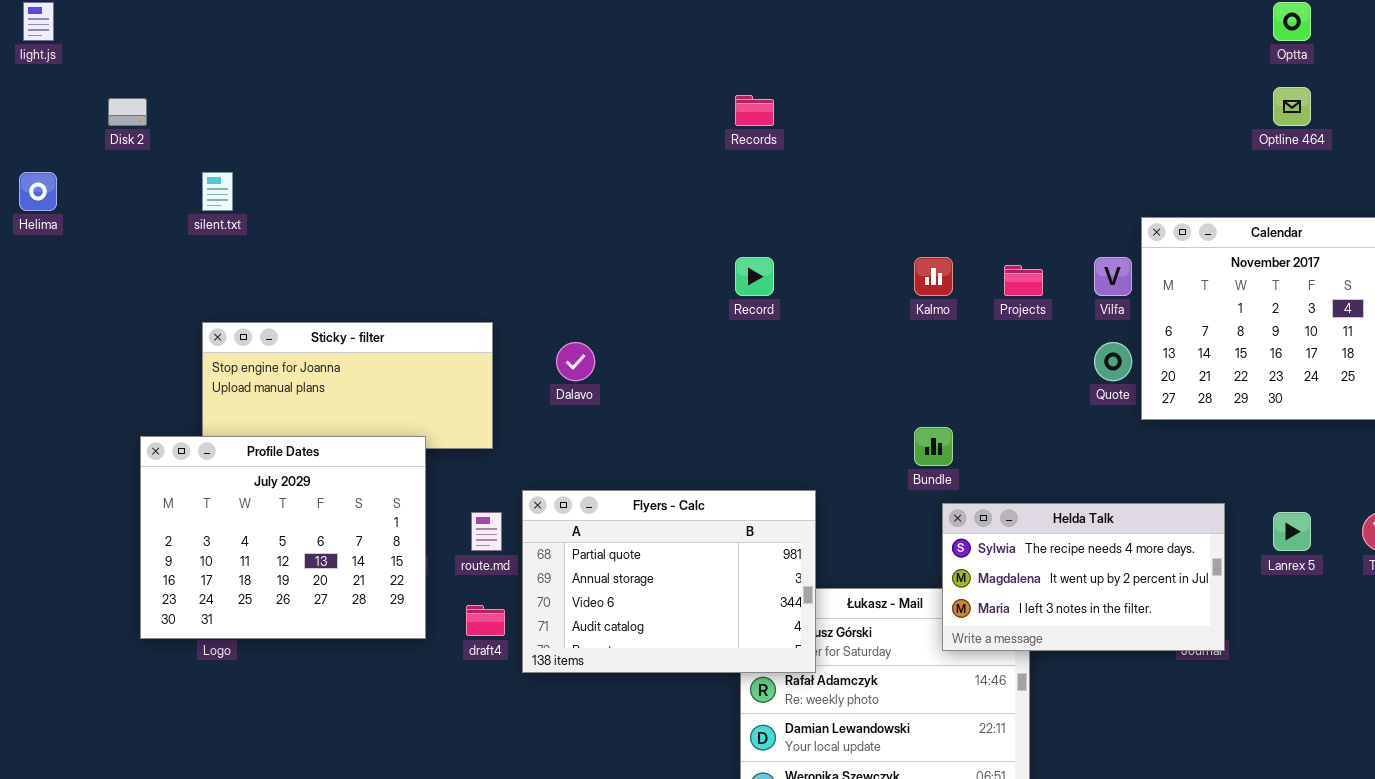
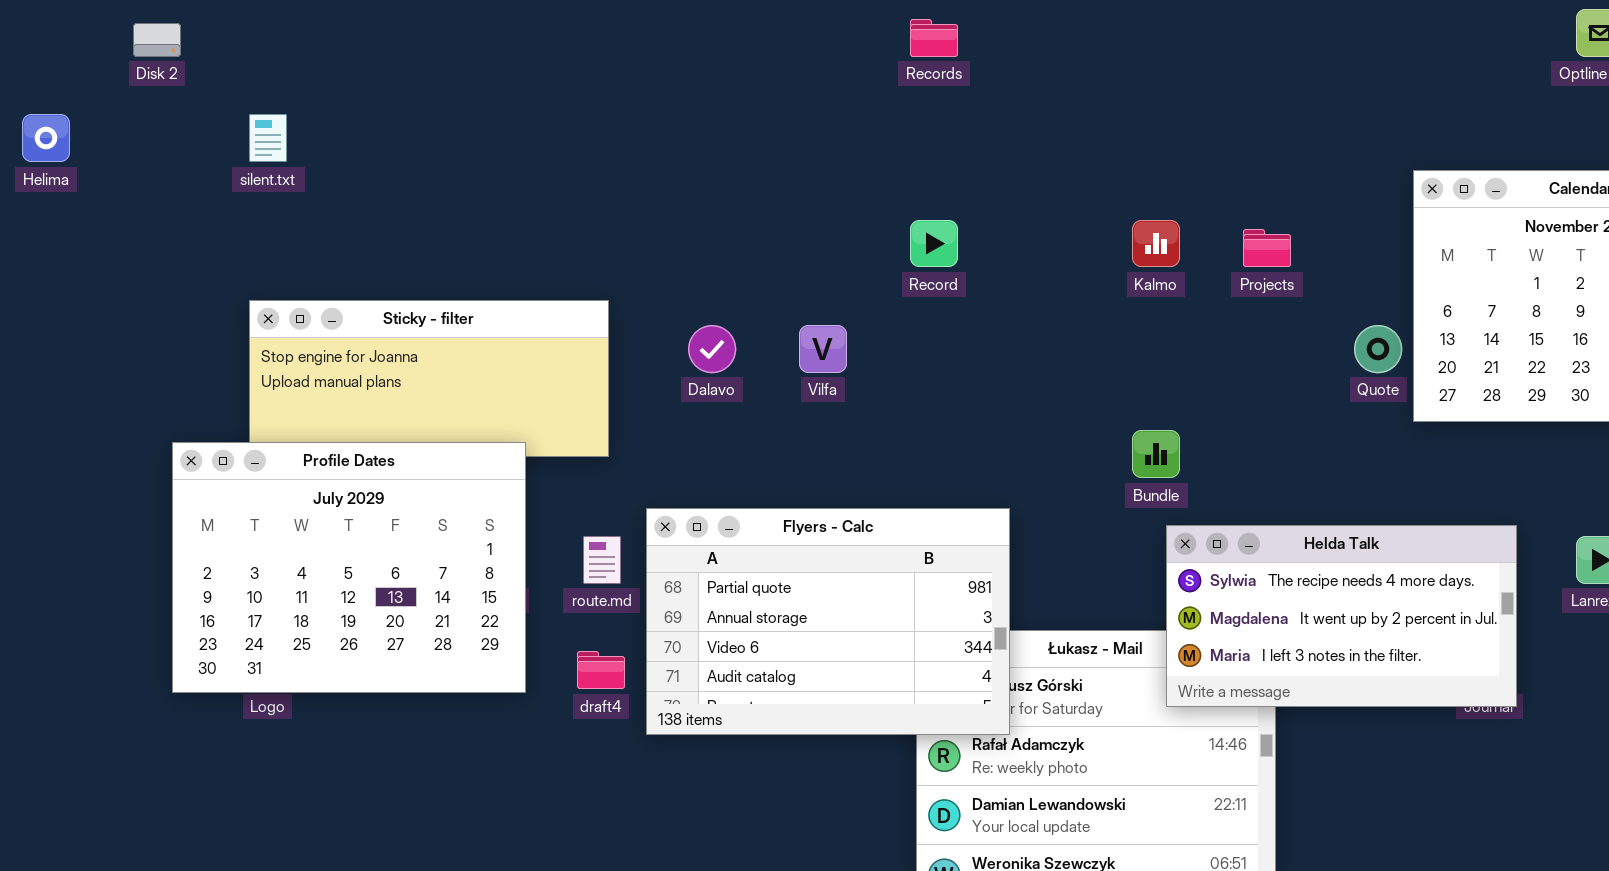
Vilfa: [1094,257,1132,296] -> [799,325,847,373], moved

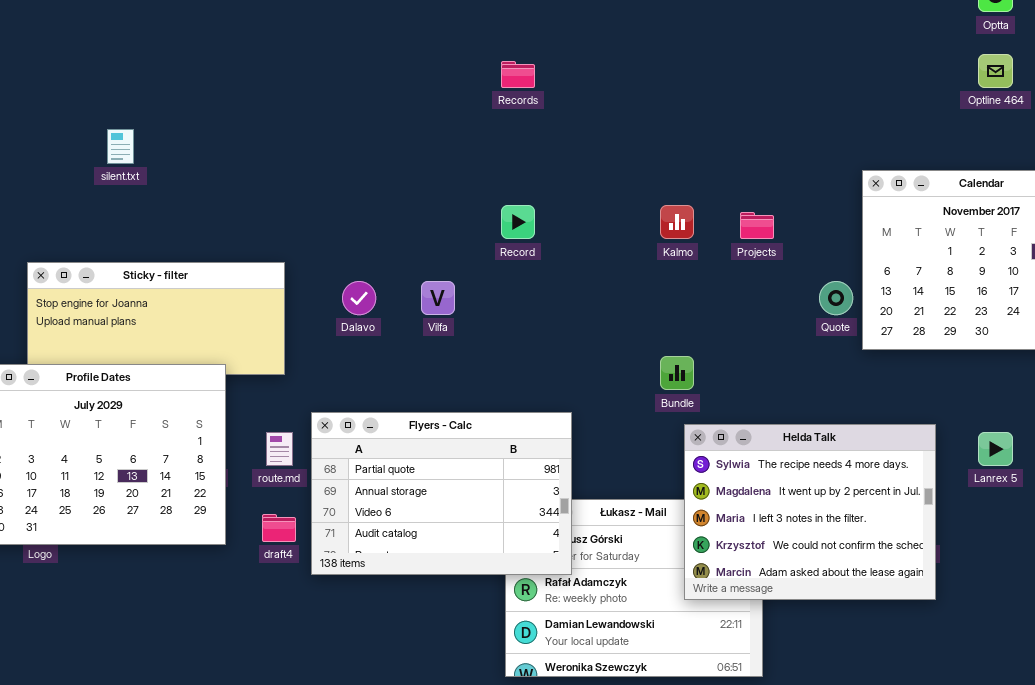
silent.txt: [249,114,287,162] -> [107,129,134,164], moved
Helda Talk: [1166,525,1517,707] -> [684,424,936,600], resized

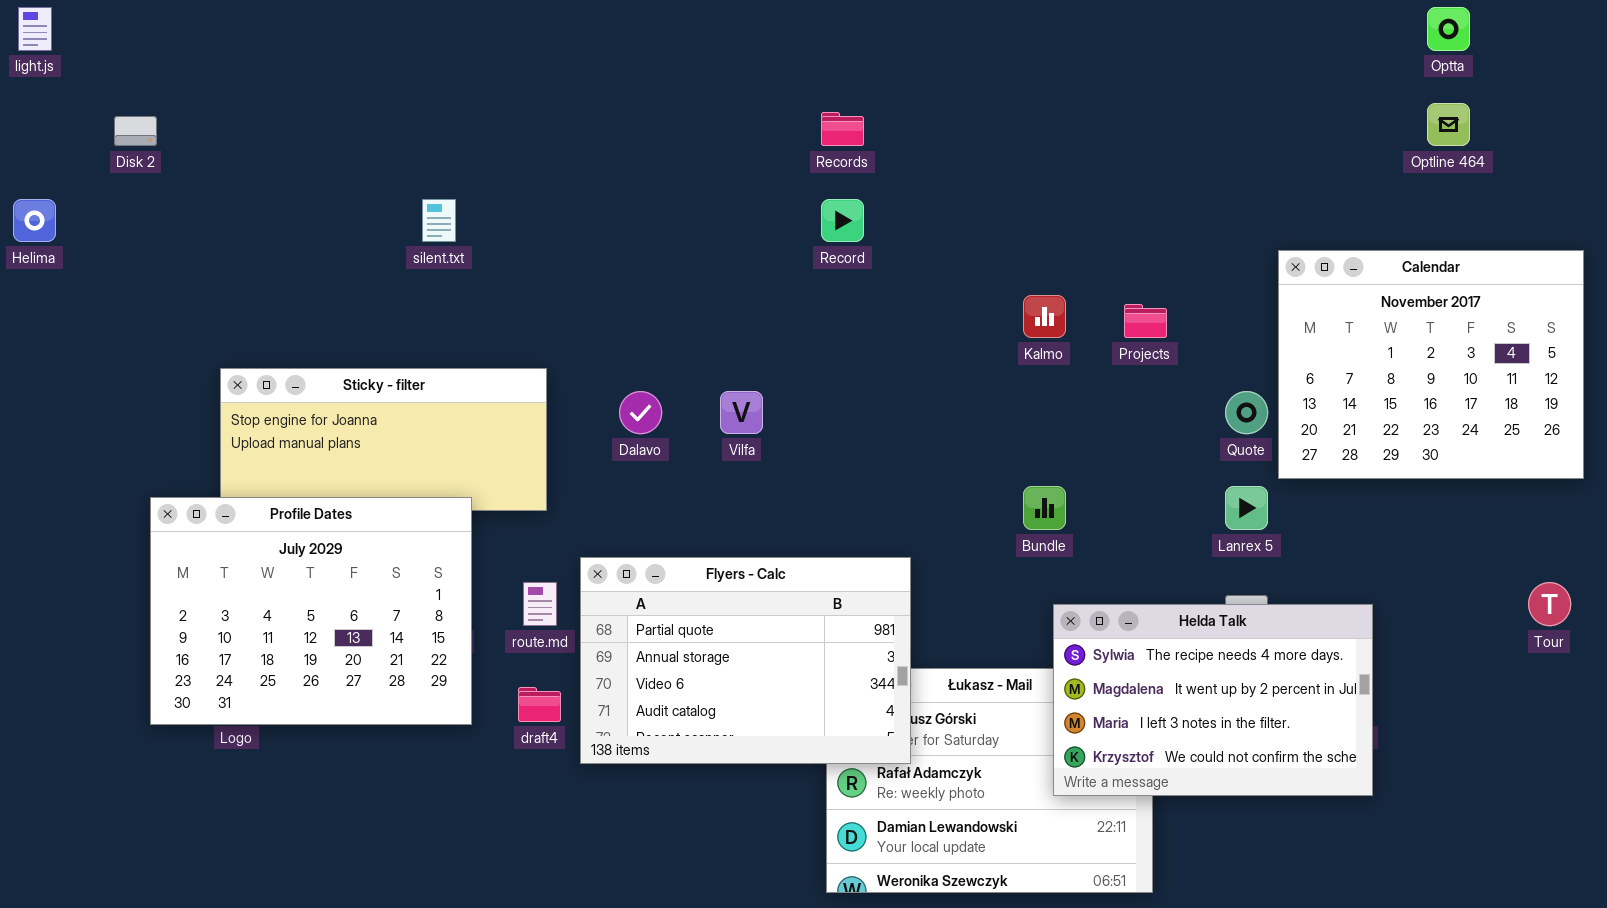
silent.txt: [107,129,134,164] -> [422,199,456,242], moved
Record: [501,205,535,239] -> [821,199,864,242], moved
Helda Talk: [684,424,936,600] -> [1053,604,1373,796], resized
Lanrex 5: [978,432,1013,466] -> [1225,486,1268,530], moved

